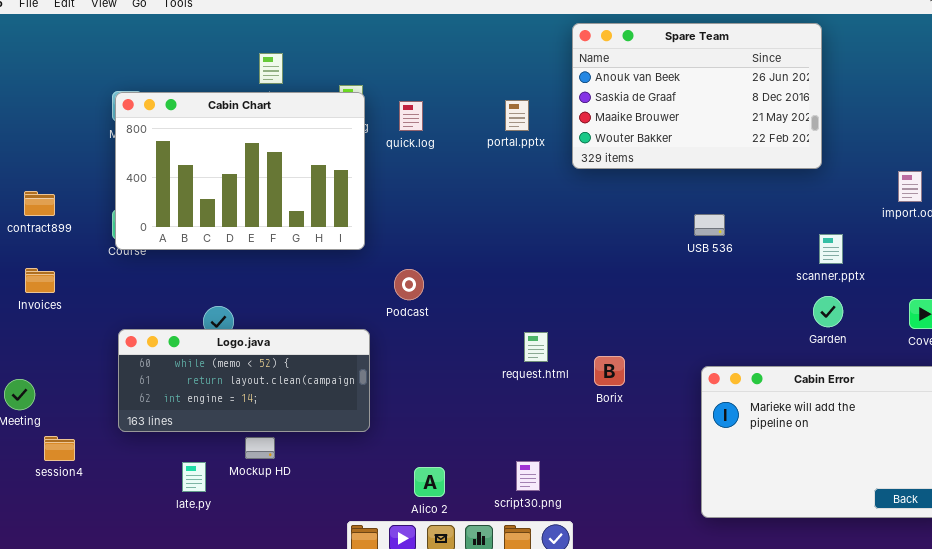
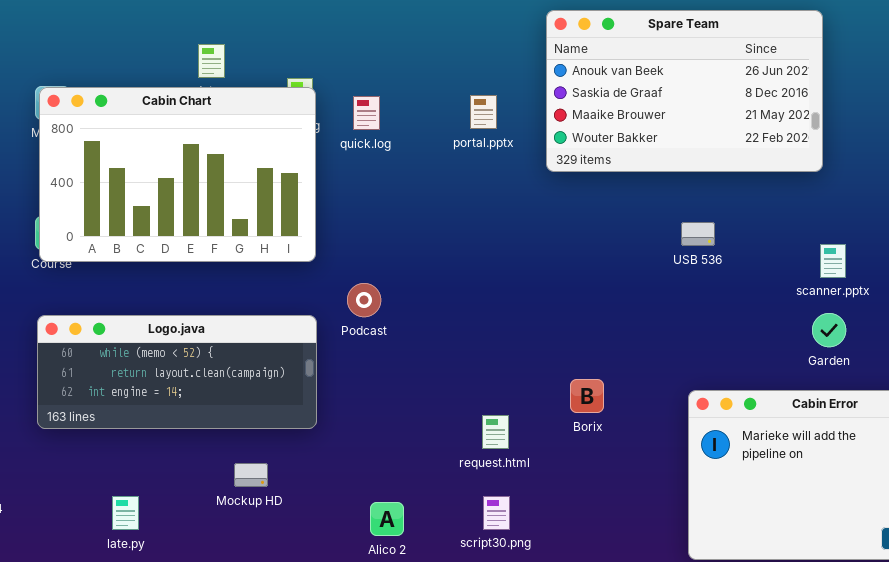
Logo.java: [118,329,370,432] -> [37,315,317,429], moved
request.html: [524,332,548,362] -> [482,415,509,449], moved
Mockup HD: [245,437,275,459] -> [234,463,268,487], moved

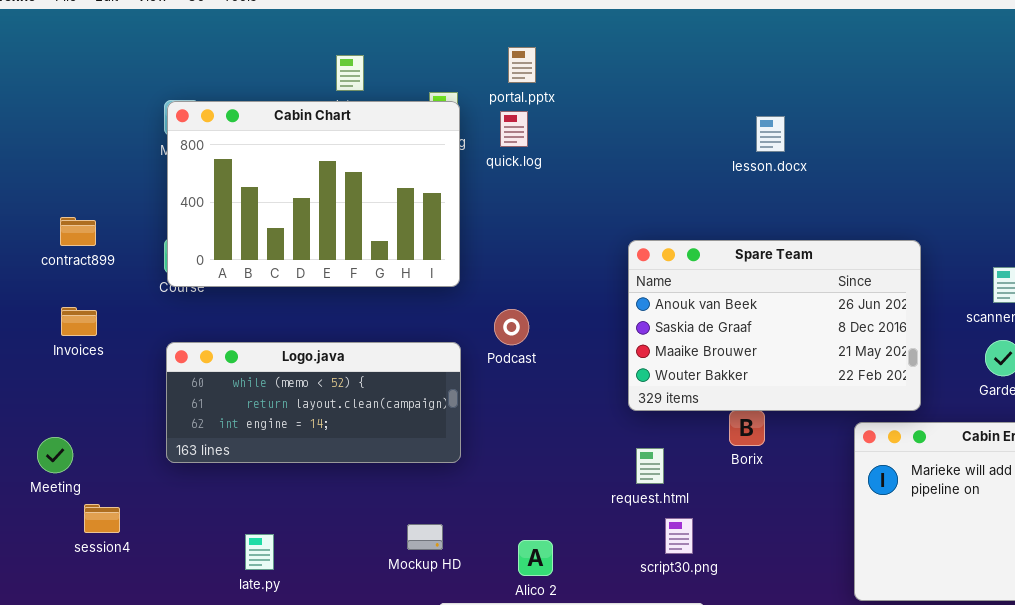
Spare Team: [546,10,823,172] -> [628,240,921,411], moved
portal.pptx: [470,95,497,129] -> [508,47,536,83], moved
Mockup HD: [234,463,268,487] -> [407,524,443,550], moved
script30.png: [483,496,510,530] -> [665,518,693,554], moved

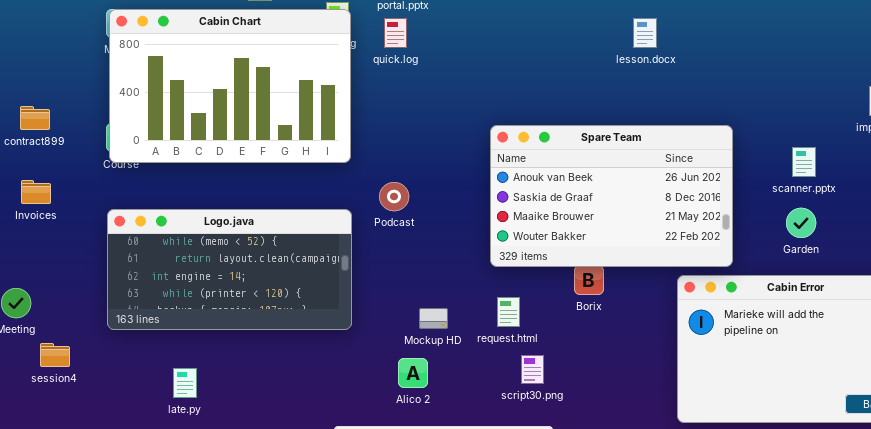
lesson.docx: [756,116,785,152] -> [633,18,657,48], moved
Logo.java: [166,342,461,463] -> [107,209,352,330], resized
Mockup HD: [407,524,443,550] -> [419,308,448,329], moved
Alico 2: [518,540,553,576] -> [398,358,428,388], moved

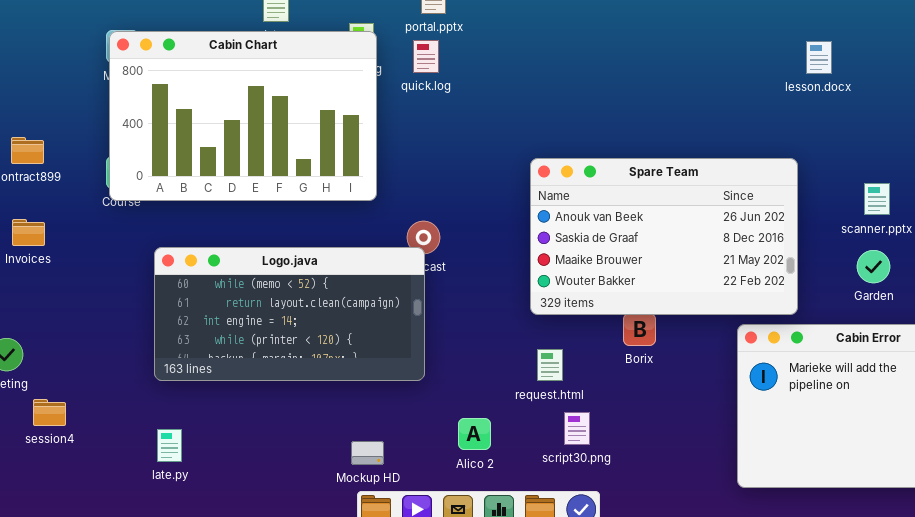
lesson.docx: [633,18,657,48] -> [806,41,832,74], moved
Logo.java: [107,209,352,330] -> [154,247,425,381], moved
Mockup HD: [419,308,448,329] -> [351,441,384,465], moved
Alico 2: [398,358,428,388] -> [458,418,491,450], moved
late.py: [173,368,197,398] -> [157,429,182,462], moved

